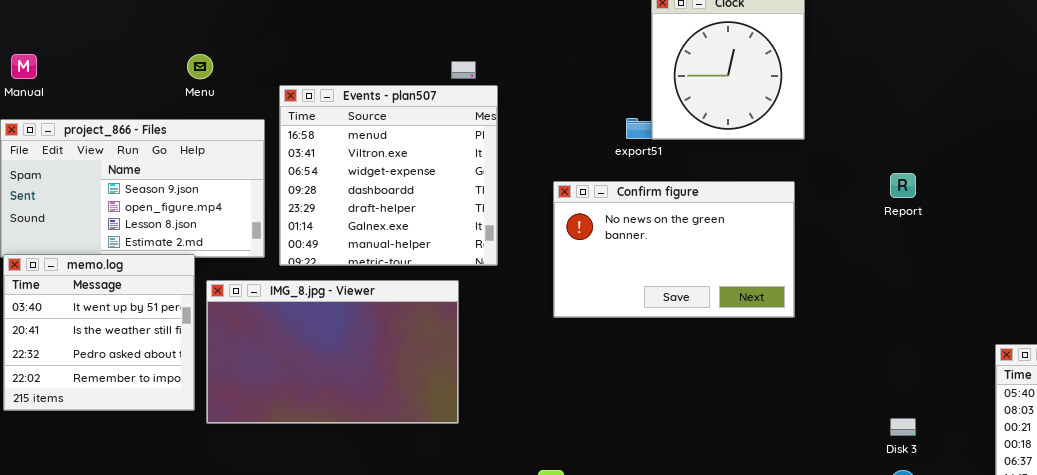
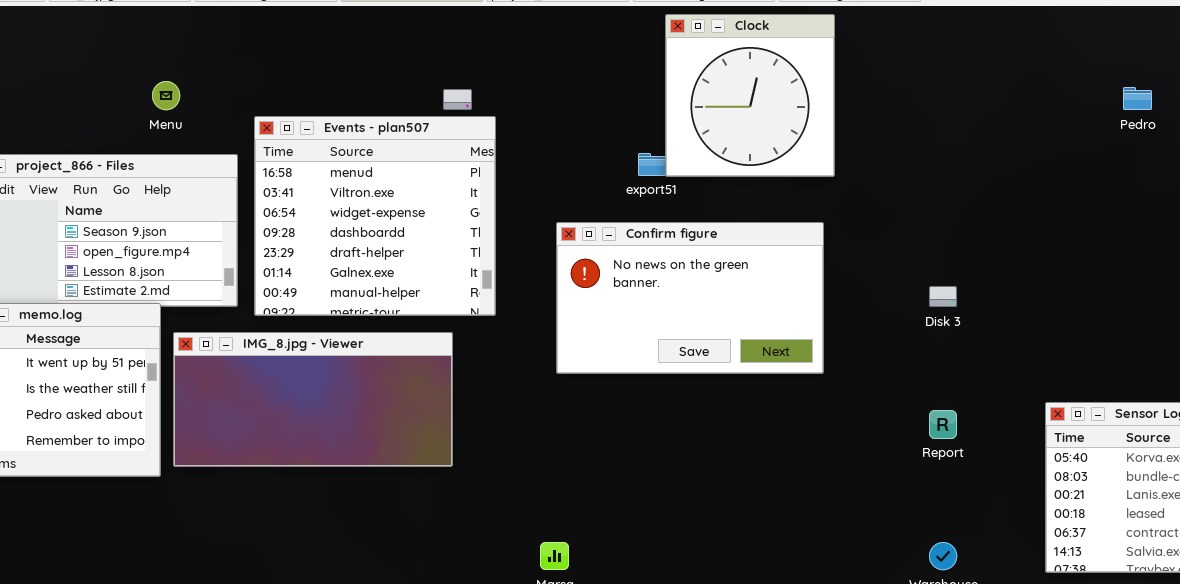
Report: [890,173,916,198] -> [929,410,957,439], moved
IMG_8.jpg - Viewer: [206,280,459,424] -> [173,332,453,467], resized
Disk 3: [890,418,916,436] -> [929,286,957,307], moved

